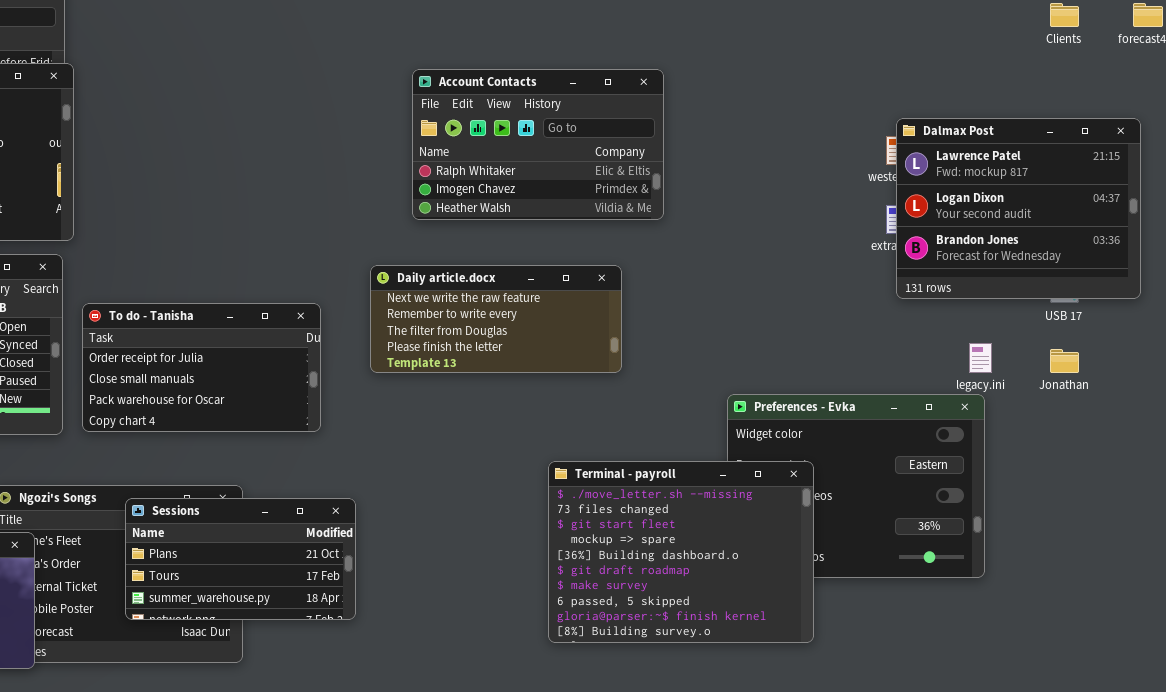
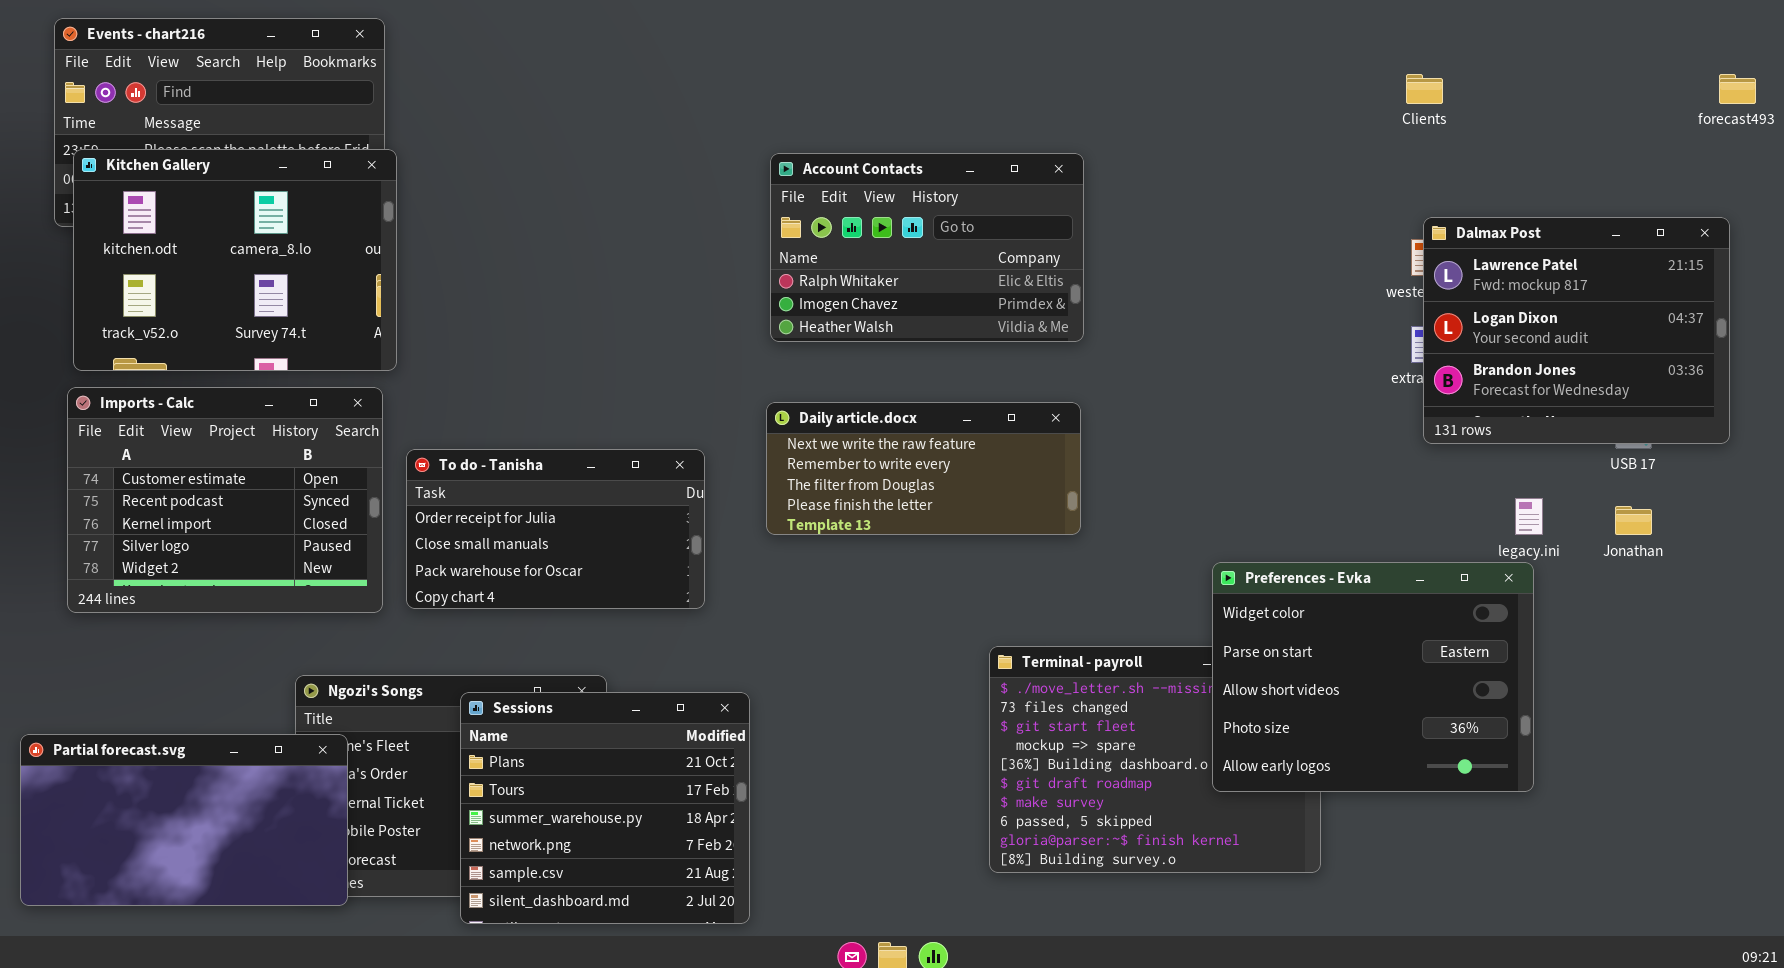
Clients: [1050,3,1079,27] -> [1406,74,1443,104], moved
Account Contacts: [412,69,664,220] -> [770,153,1084,342], moved
Preferences - Evka: [727,394,985,578] -> [1212,562,1534,792], raised
Sessions: [125,498,356,620] -> [460,692,750,924], resized

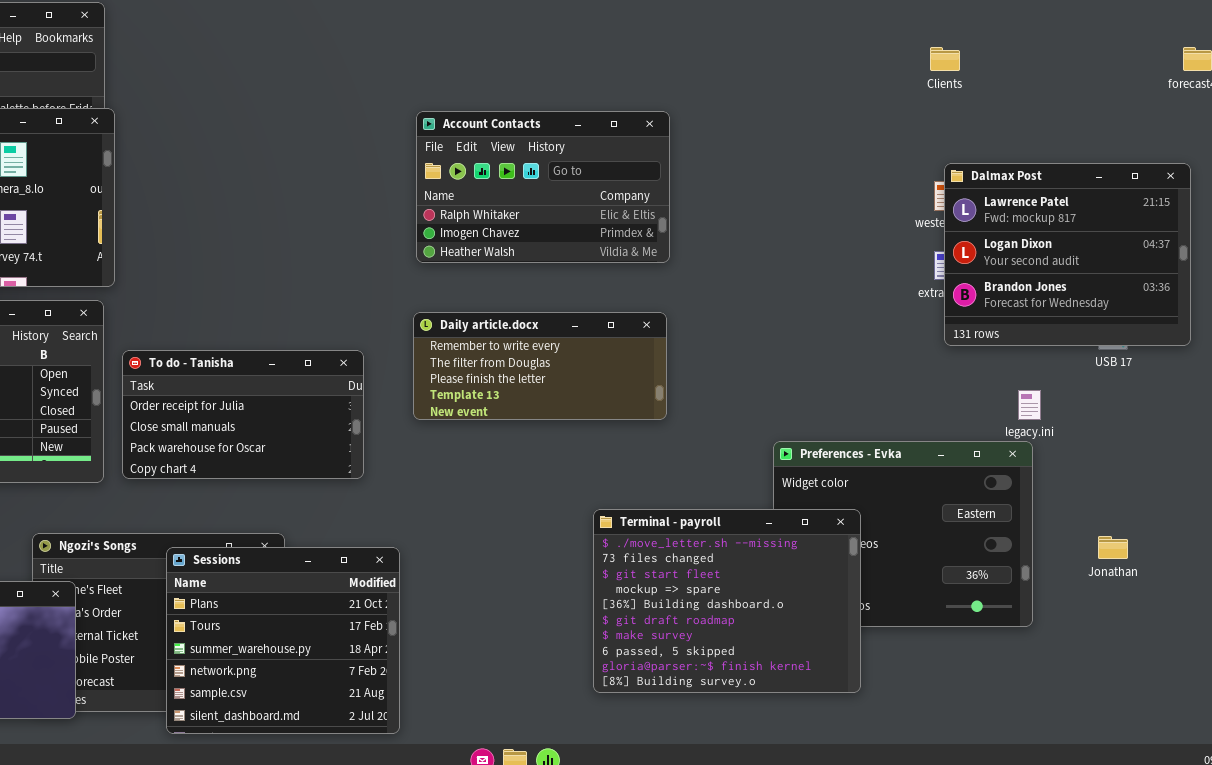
Daily article.docx: [766,402,1081,535] -> [413,312,667,420], scrolled down 1 row
Jonathan: [1615,506,1652,535] -> [1098,536,1128,559], moved
Terminal - payroll: [989,646,1321,873] -> [593,509,861,693], raised

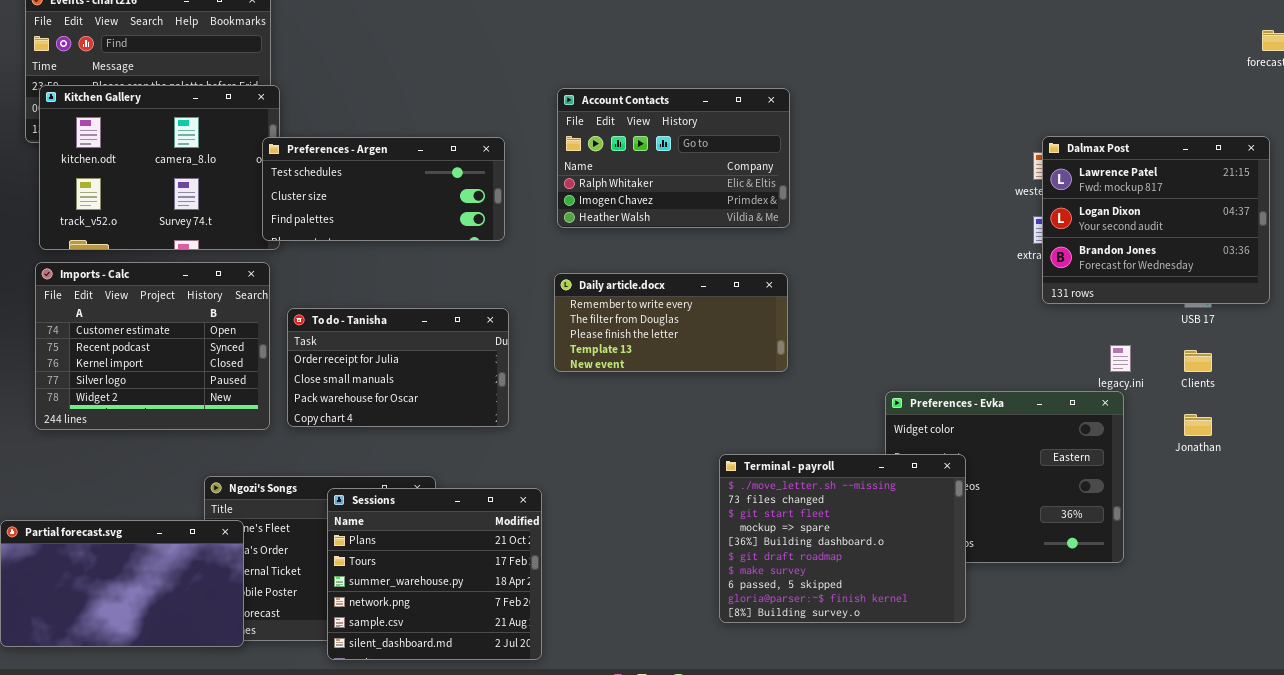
Clients: [930,47,960,71] -> [1184,350,1212,372], moved
Preferences - Argen: none -> [262,137,505,241], opened
Jonathan: [1098,536,1128,559] -> [1184,414,1212,436], moved

